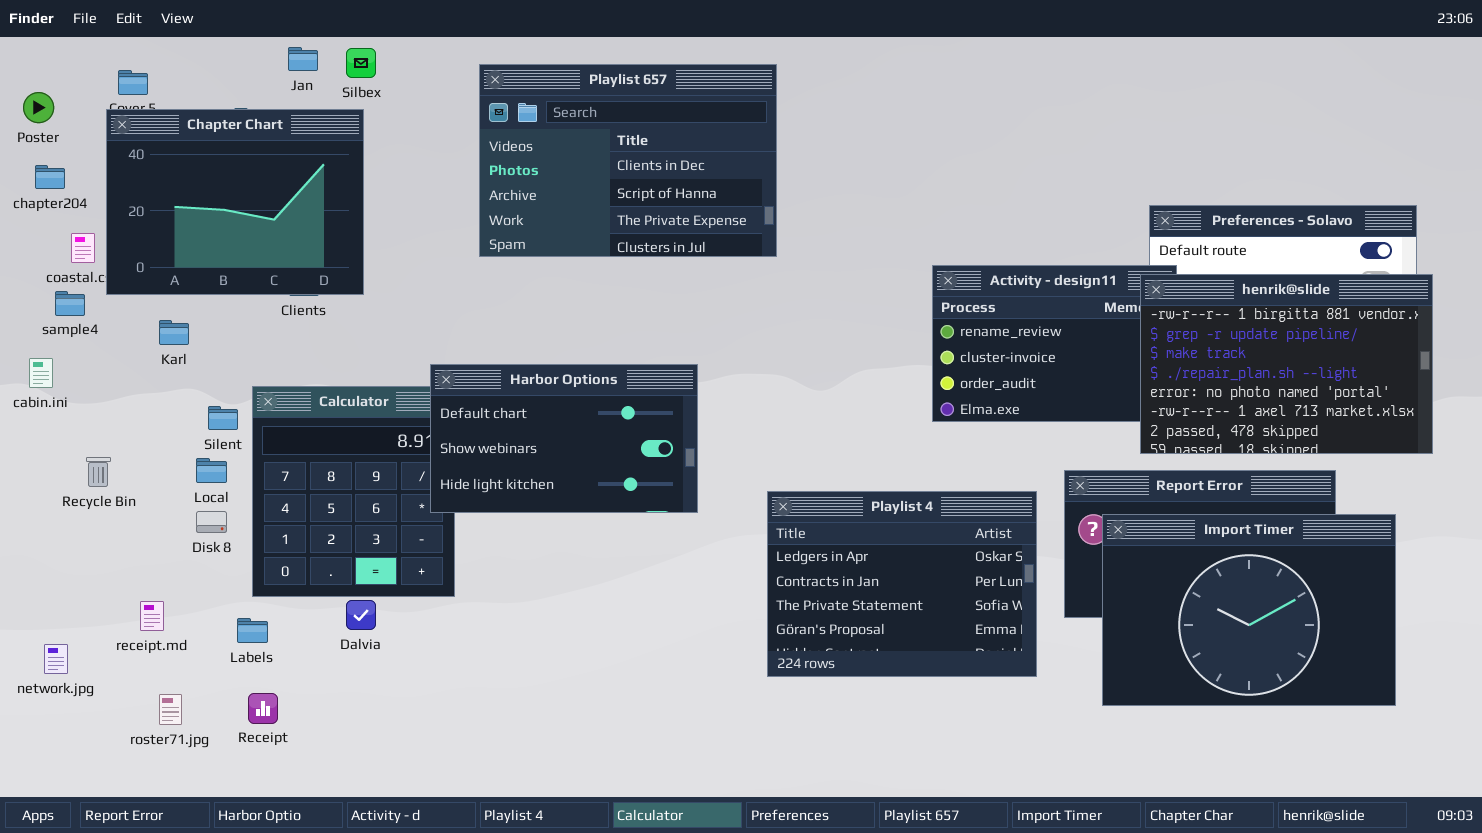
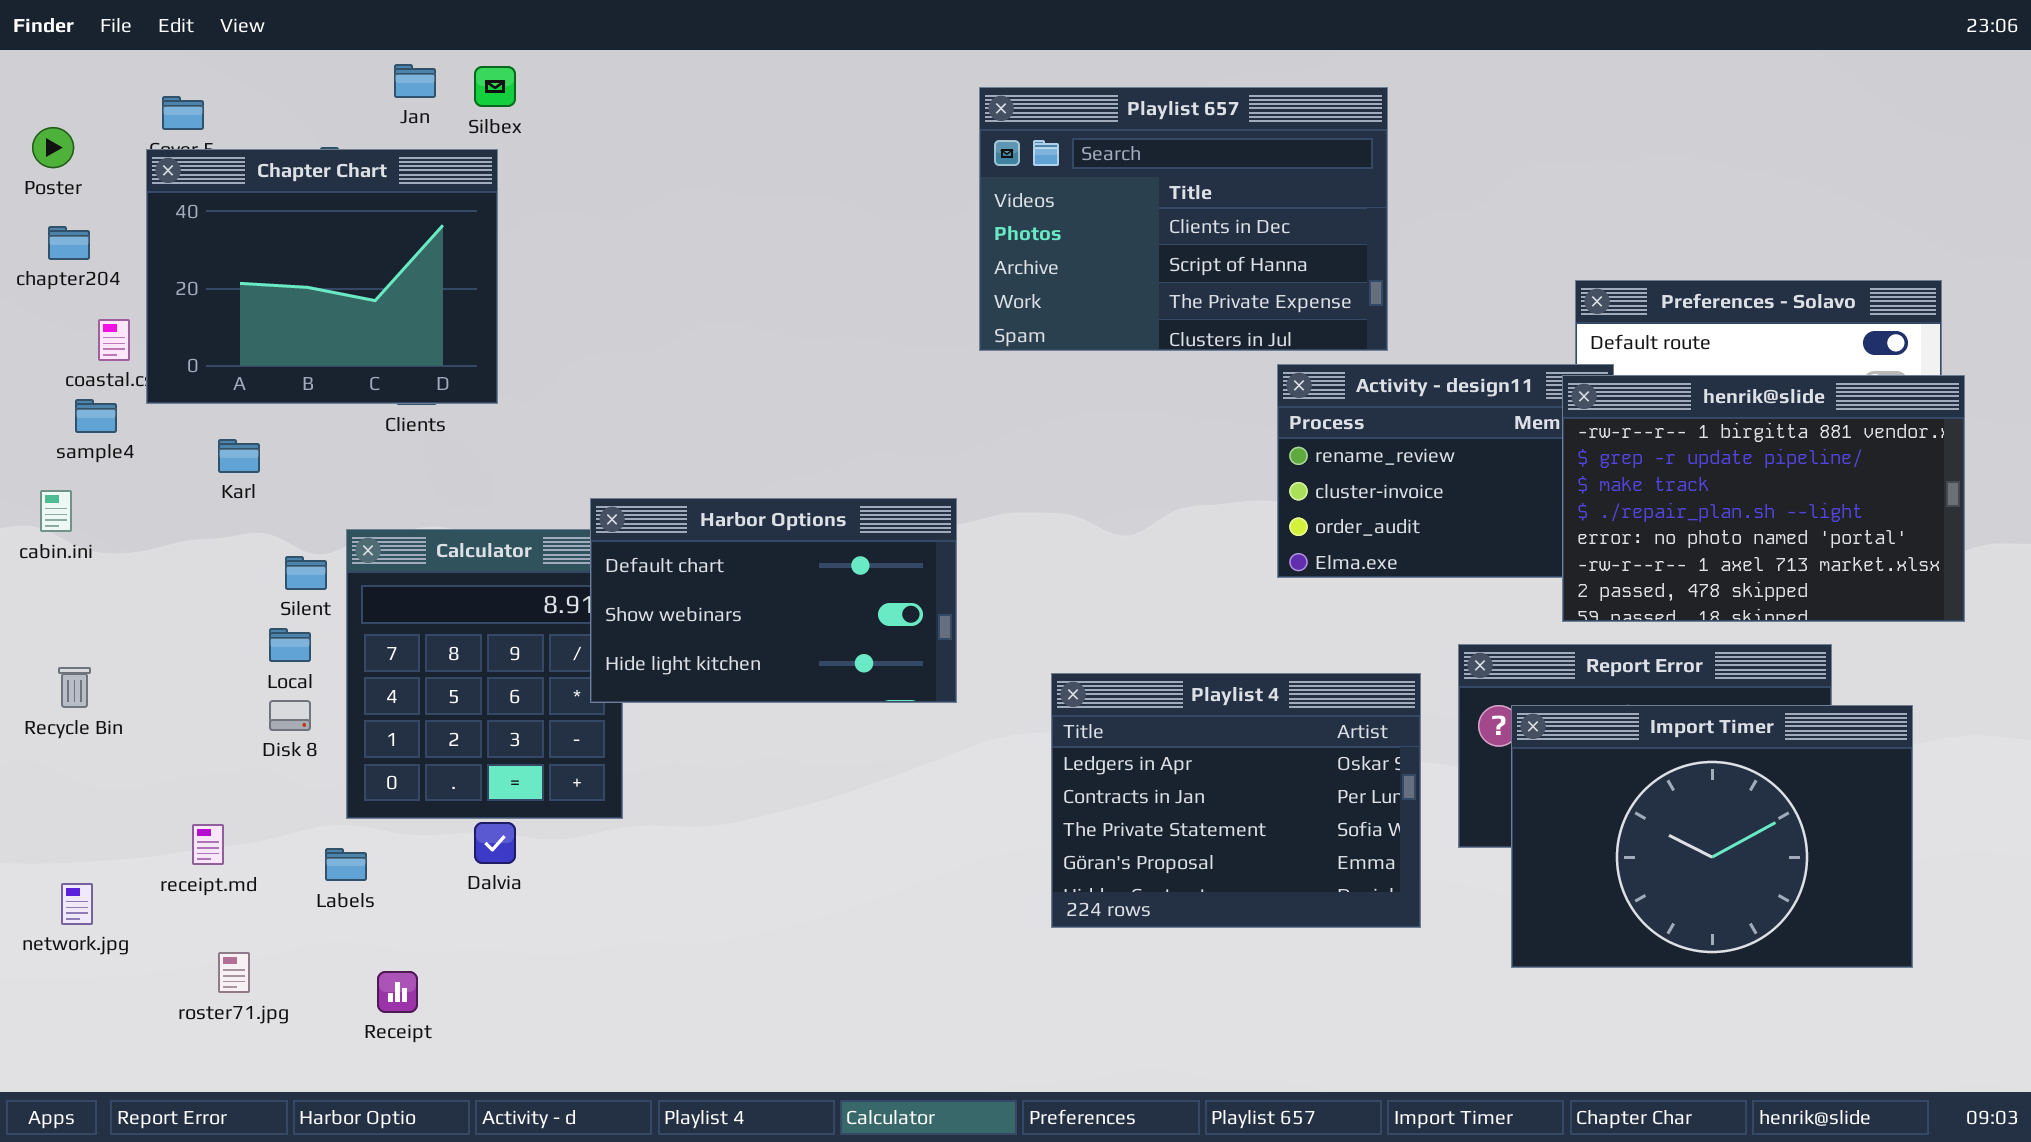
Playlist 657: [479,64,777,257] -> [979,87,1388,351], moved
Recycle Bin: [86,457,111,487] -> [58,667,91,708], moved
Receipt: [248,693,278,724] -> [377,971,418,1013], moved

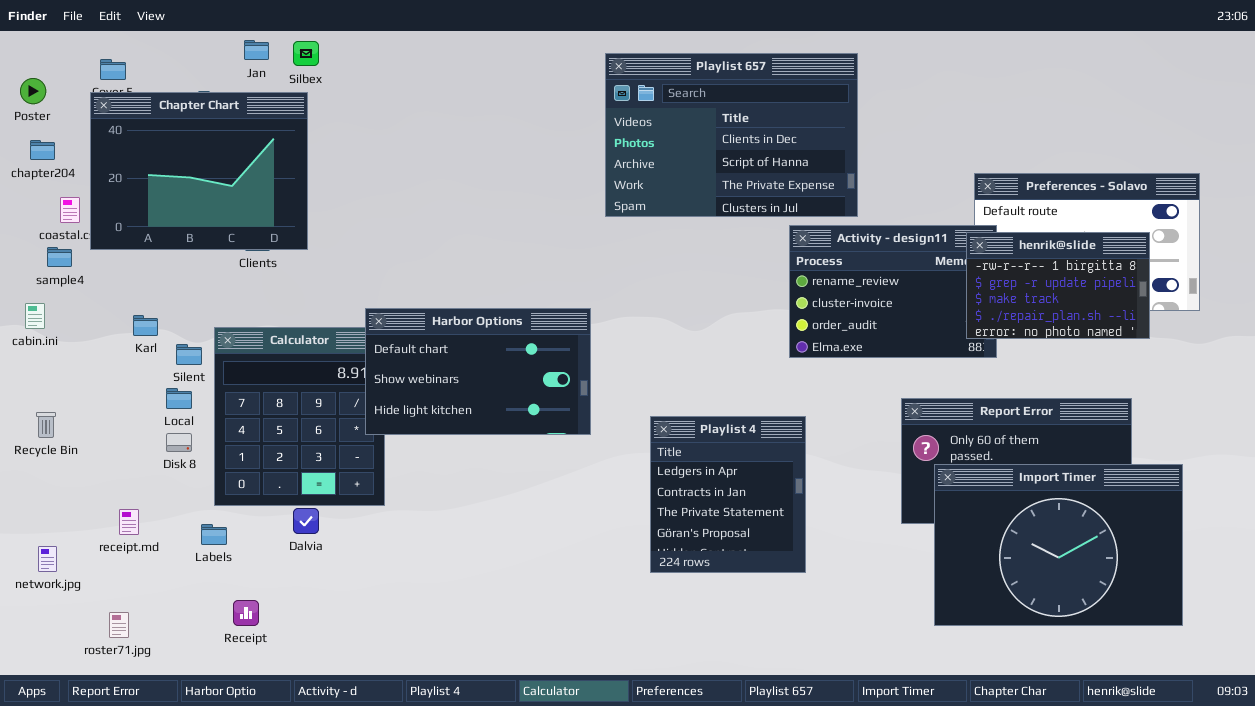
henrik@slide: [1562,375,1965,622] -> [966,232,1150,339], resized
Karl: [218,439,260,473] -> [133,315,158,336], moved
Playlist 4: [1051,673,1421,928] -> [650,416,806,573], resized
Import Timer: [1511,705,1913,968] -> [934,464,1183,626], moved
roster71.jpg: [218,952,250,993] -> [109,612,129,638], moved

